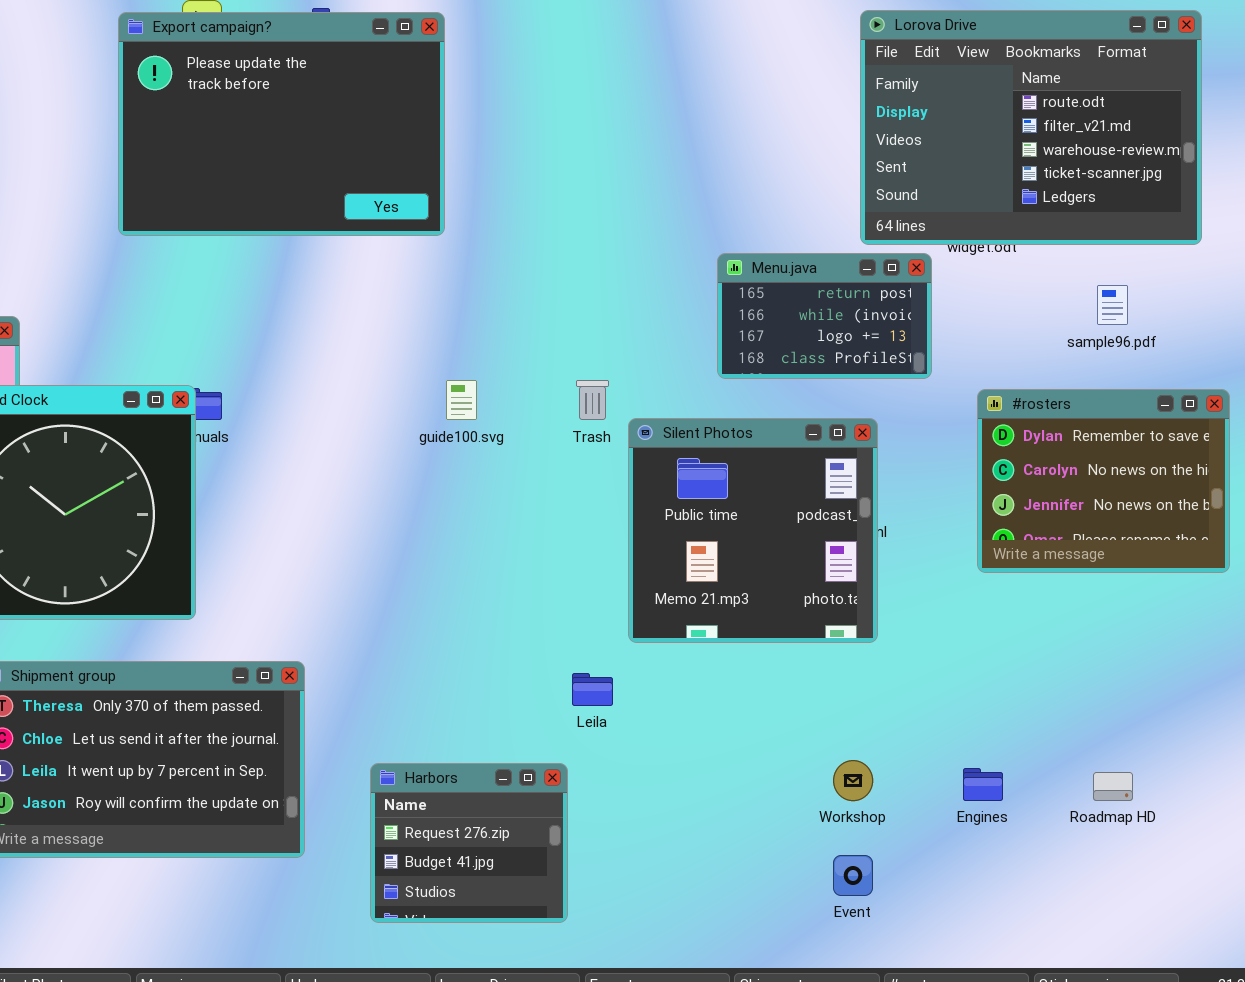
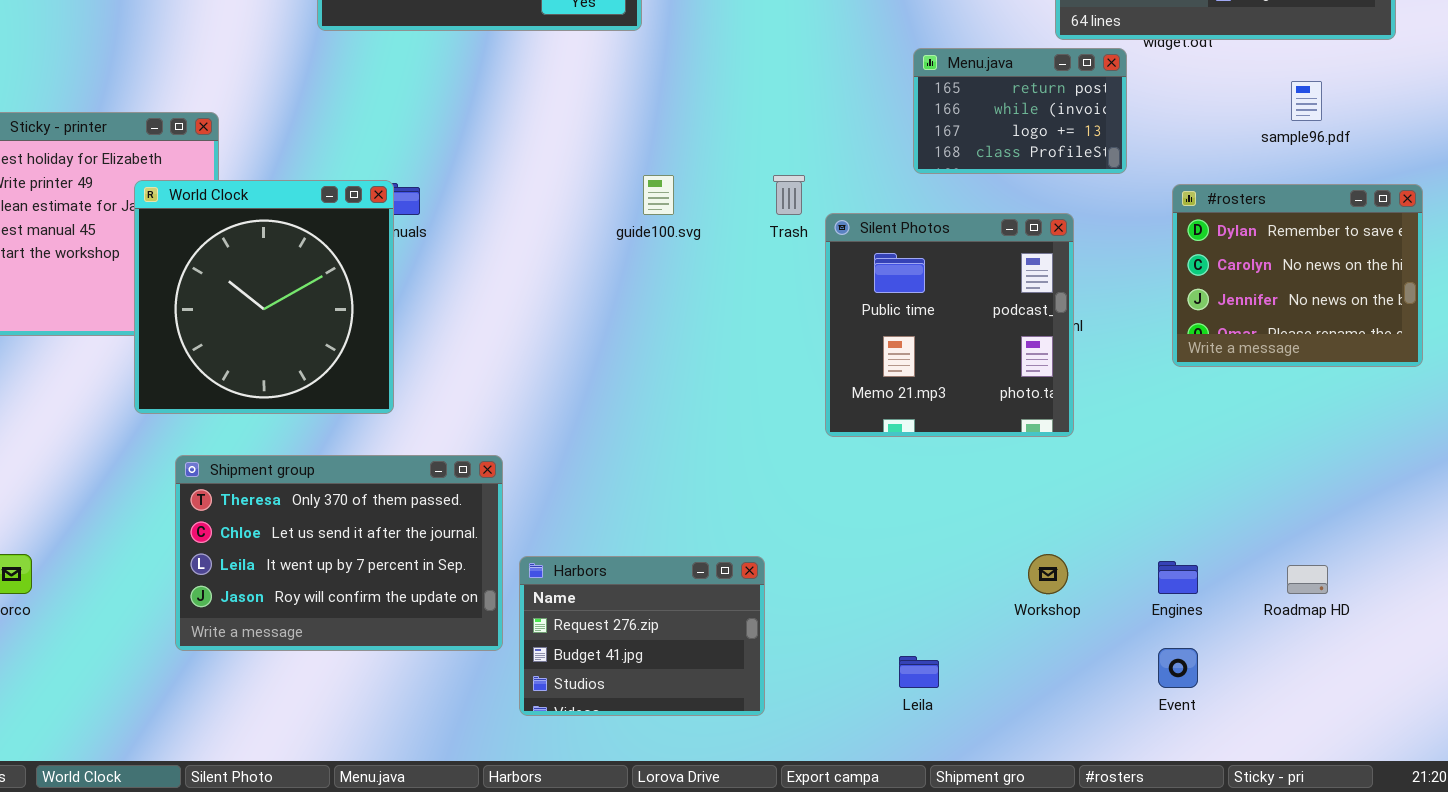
Leila: [572,673,613,706] -> [899,656,939,688], moved
Harbors: [370,763,568,923] -> [519,556,765,716], resized
Event: [833,855,873,896] -> [1158,648,1198,688], moved

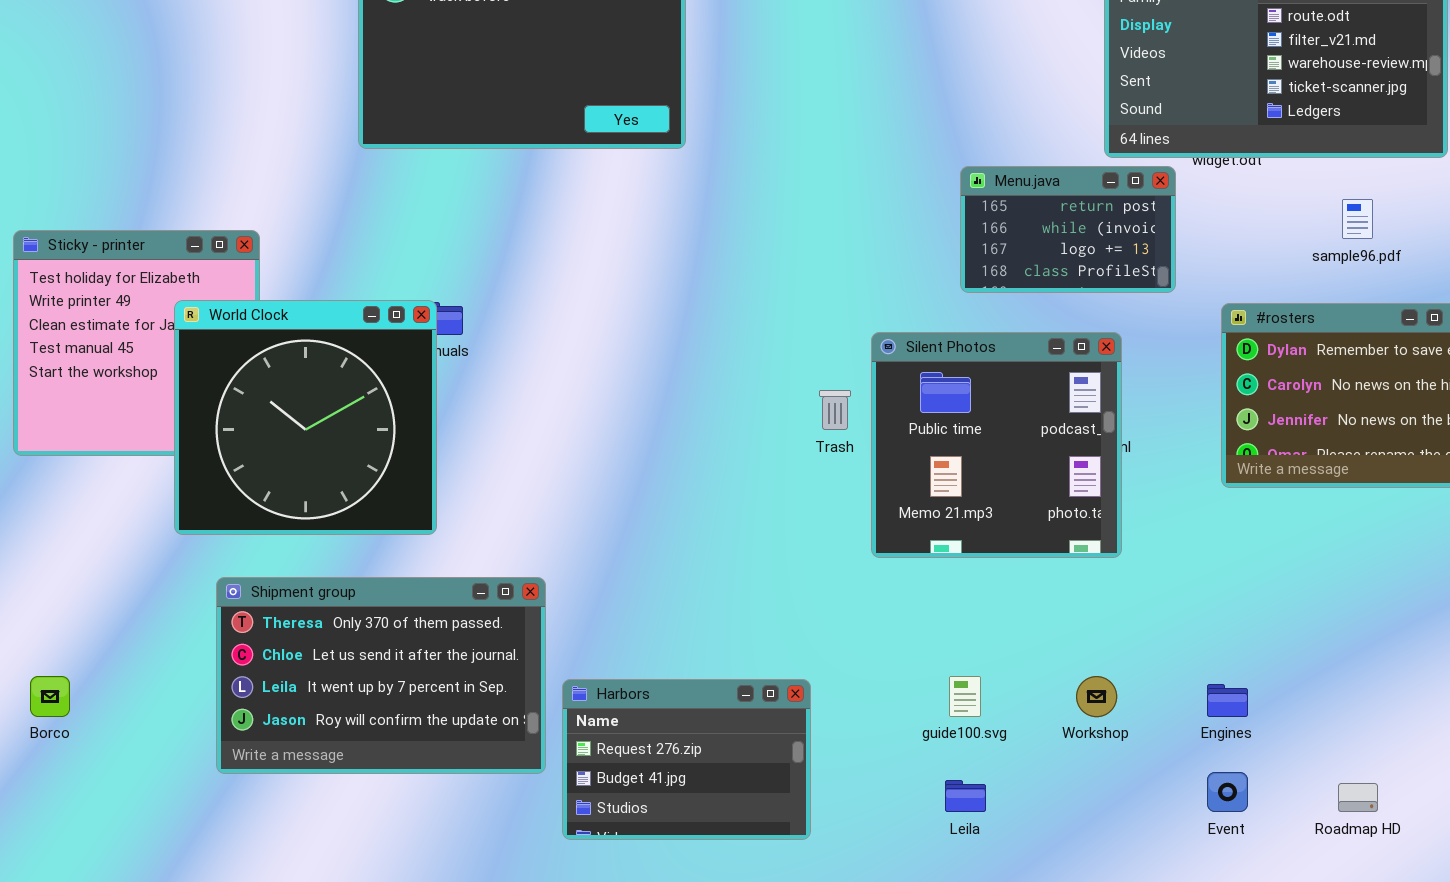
guide100.svg: [643,175,674,215] -> [949,676,981,717], moved
Trash: [773,175,805,215] -> [819,390,851,430], moved
Roadmap HD: [1287,565,1328,594] -> [1338,783,1378,812], moved

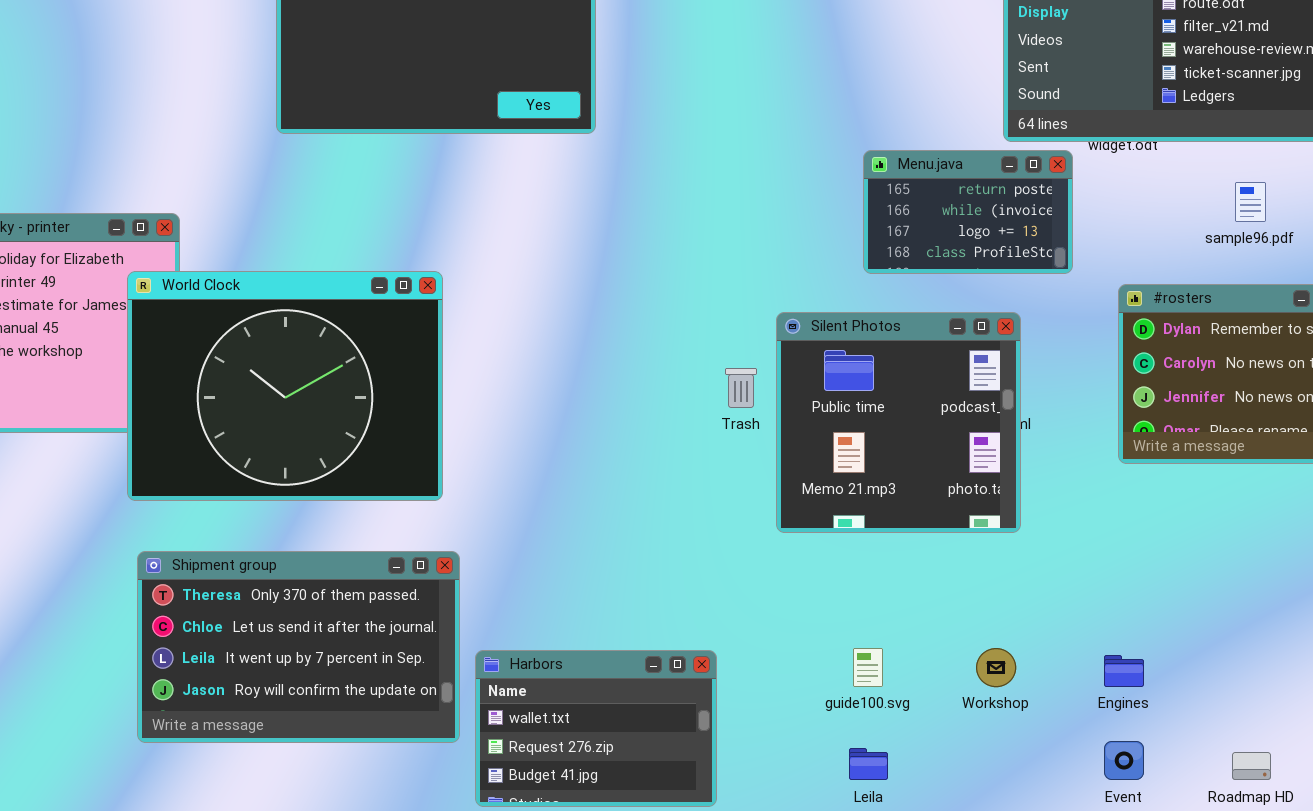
World Clock: [174,300,437,535] -> [127,271,443,501], moved, resized
Harbors: [562,679,811,840] -> [475,650,717,807], scrolled up 1 row

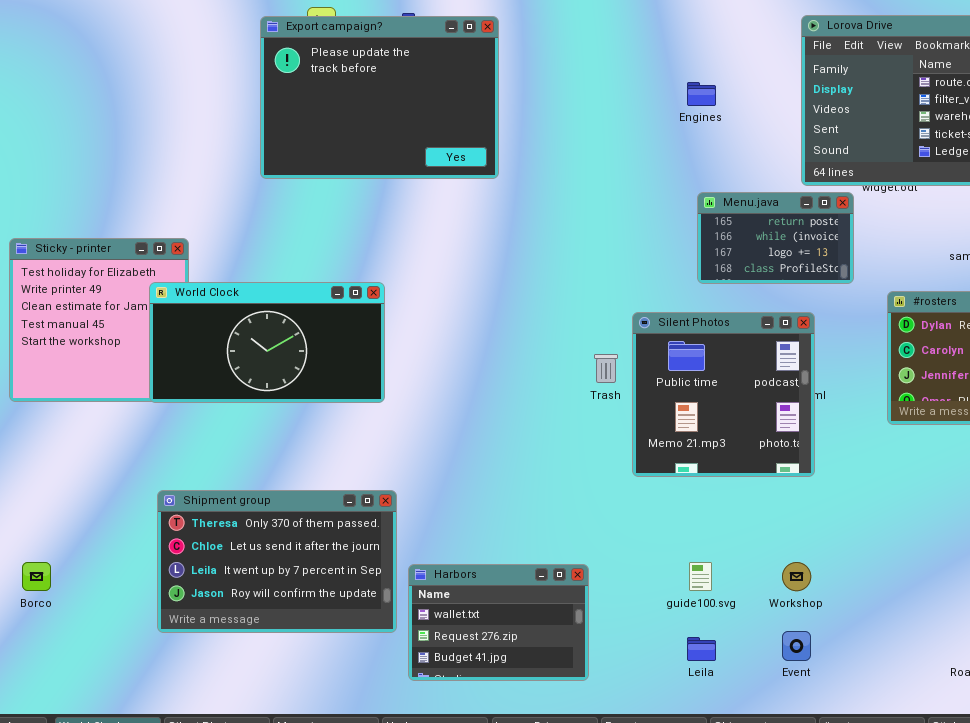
World Clock: [127,271,443,501] -> [149,282,385,403], resized
Engines: [1104,655,1144,687] -> [687,82,716,106], moved
Event: [1104,741,1144,780] -> [782,631,811,661], moved

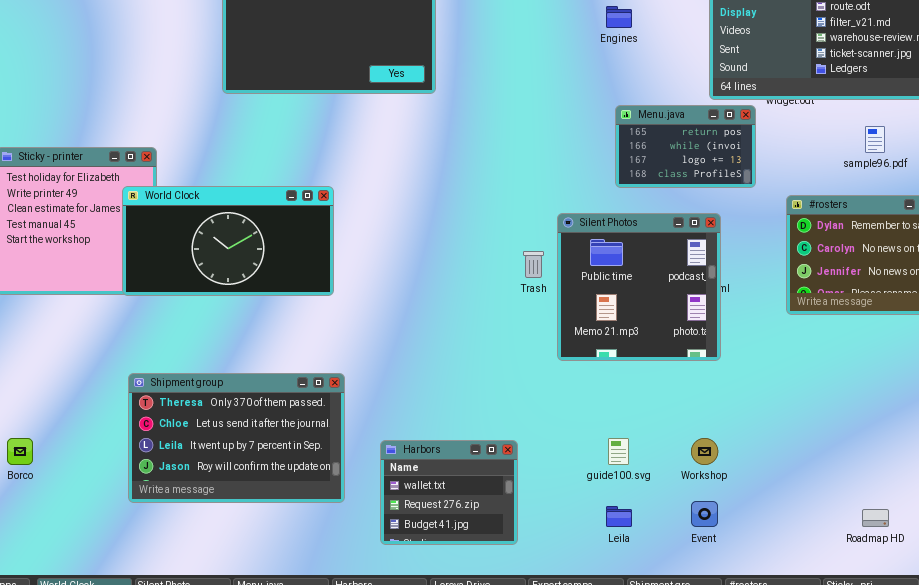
Harbors: [408,564,589,681] -> [380,440,518,545], resized

